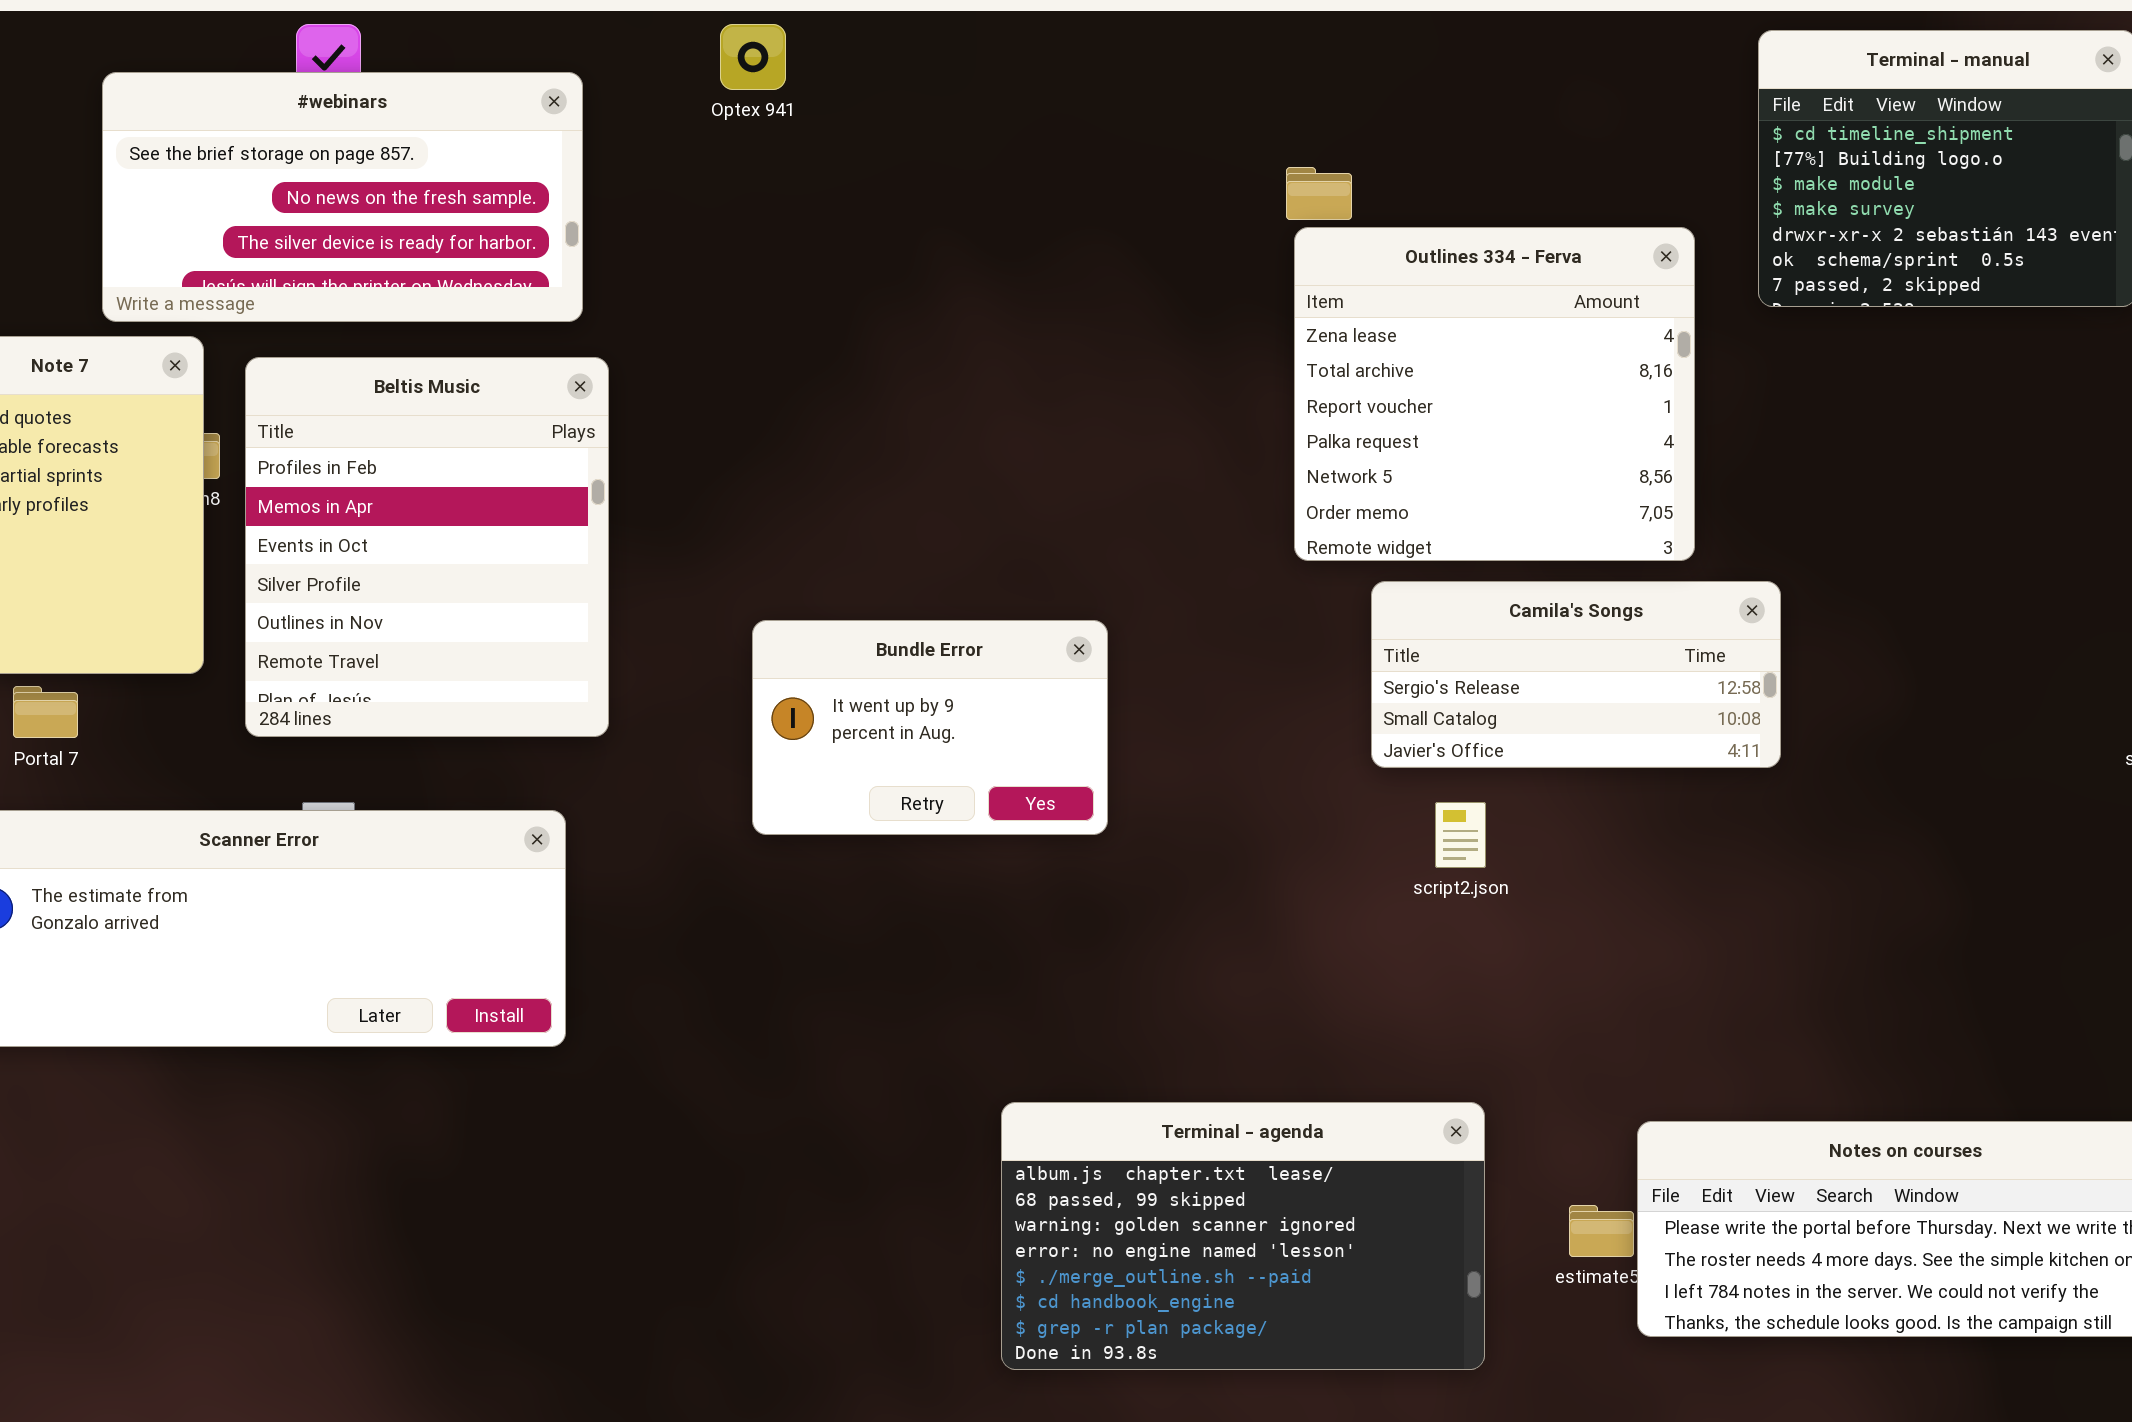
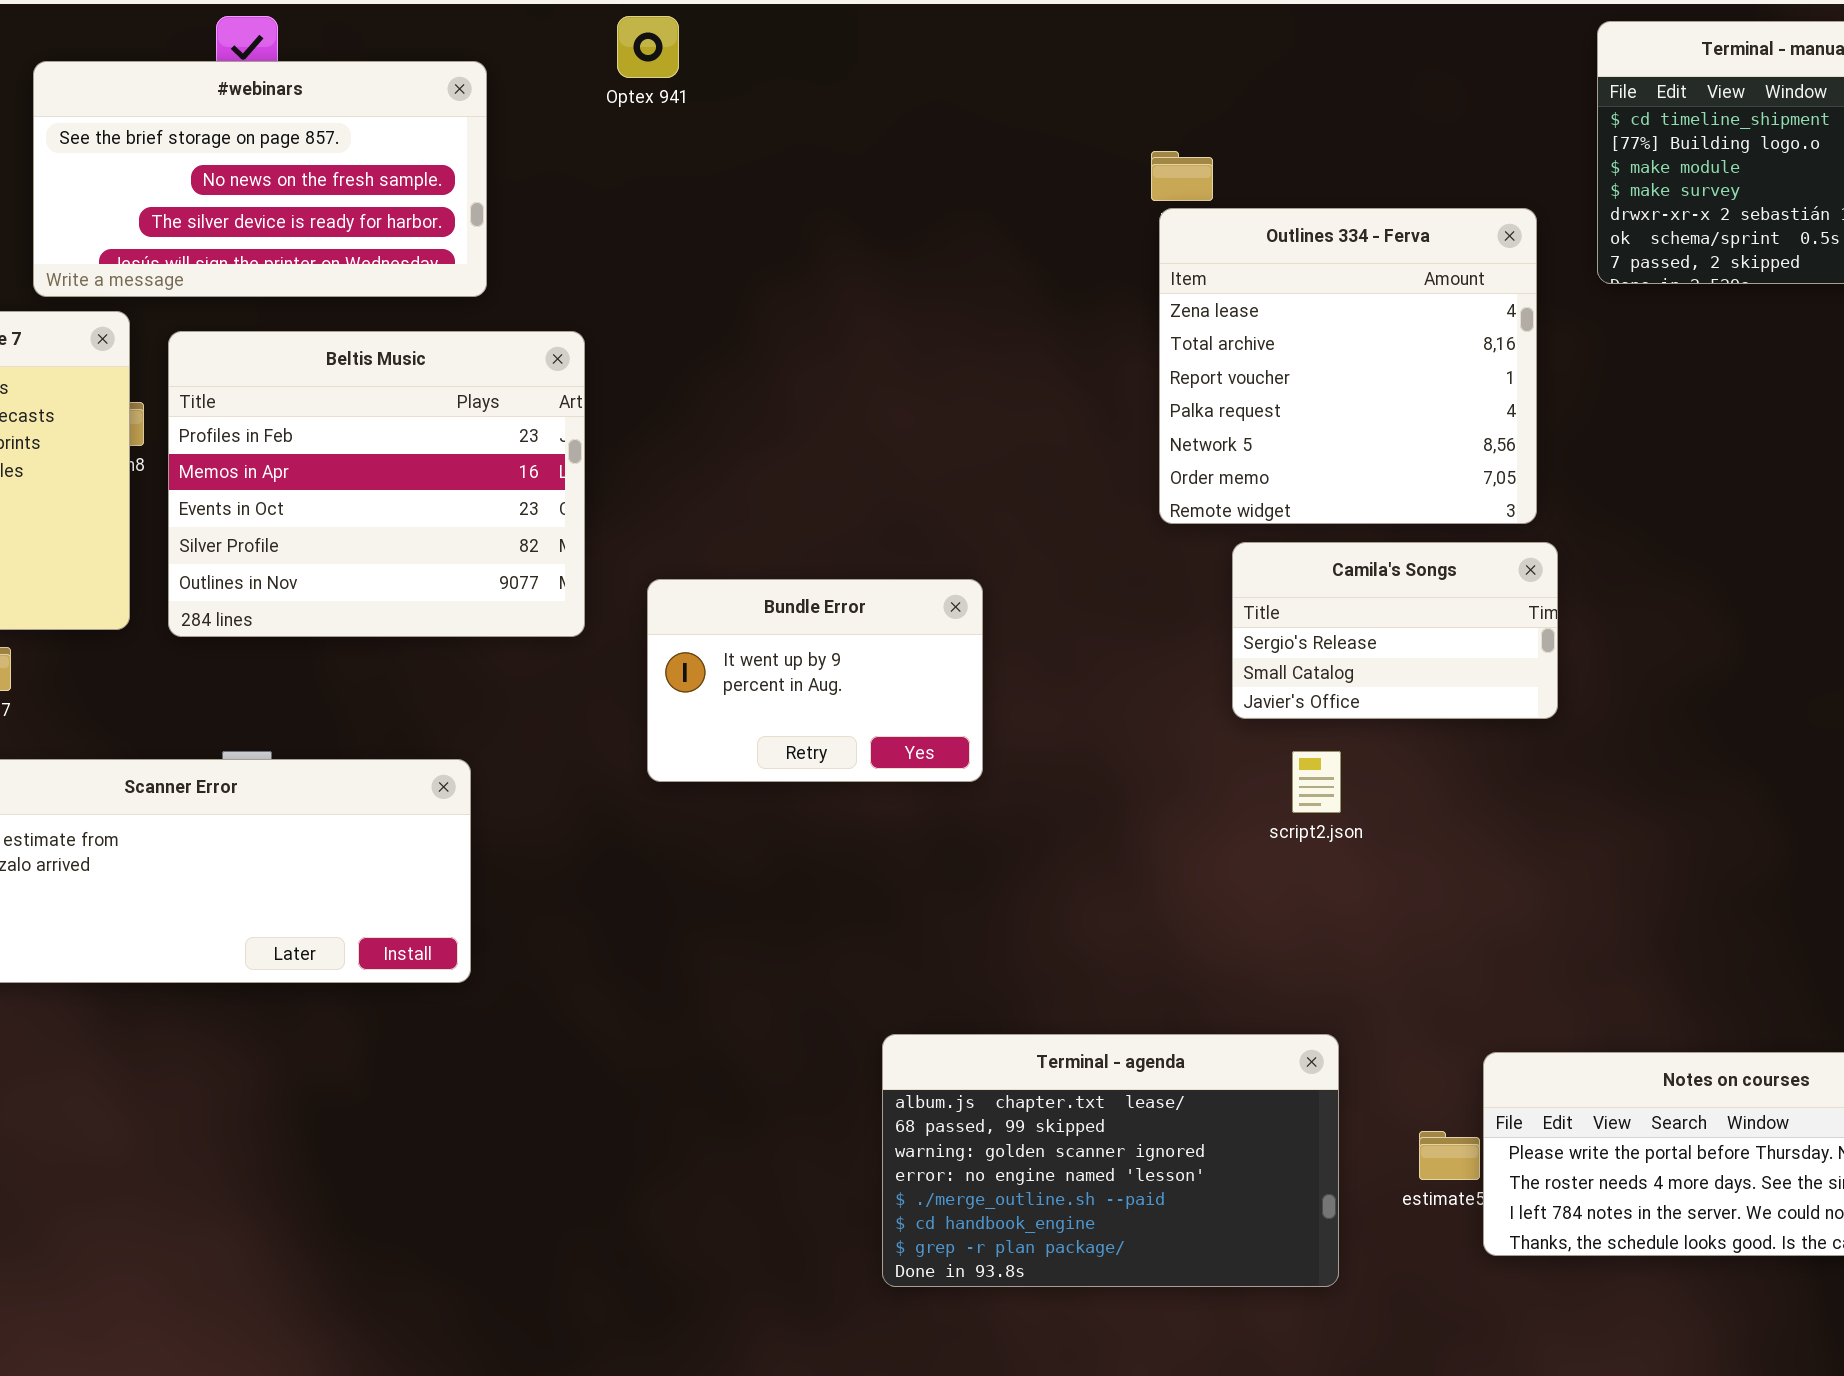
Beltis Music: [245,357,609,737] -> [168,331,585,637], resized
Camila's Songs: [1371,581,1781,768] -> [1232,542,1558,719], resized

